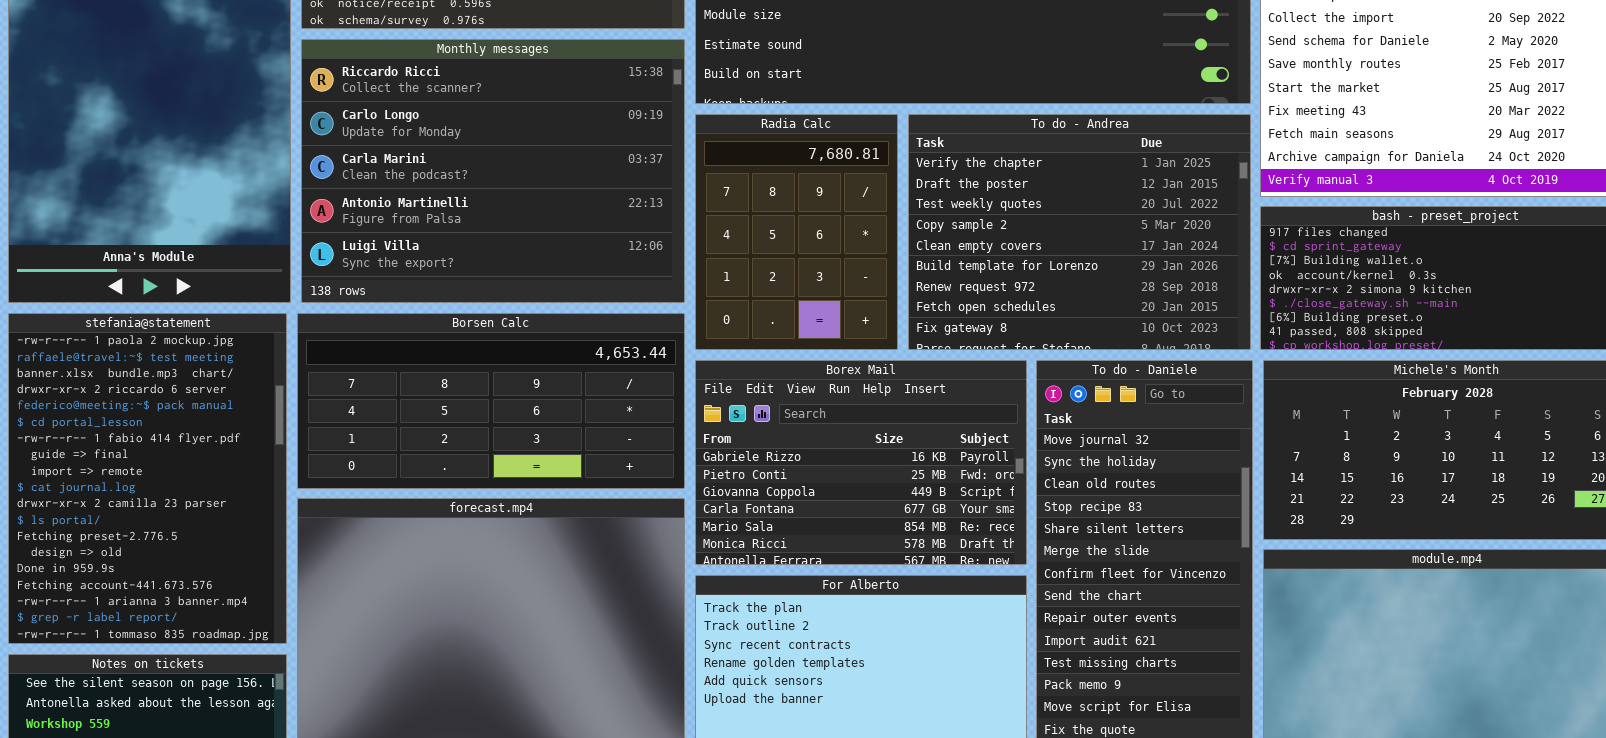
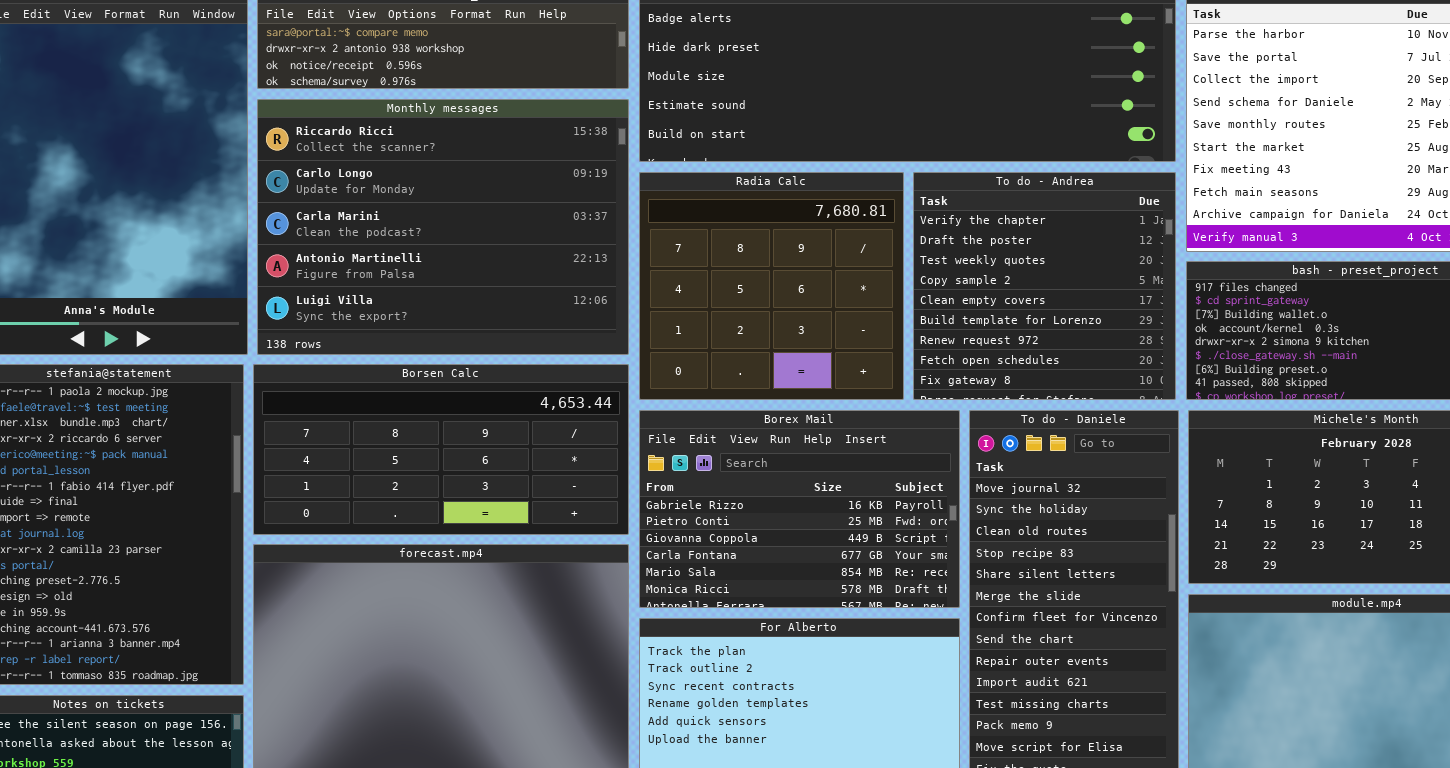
Radia Calc: [695,114,898,350] -> [639,172,904,400], resized
To do - Andrea: [908,114,1251,350] -> [913,172,1176,400], resized

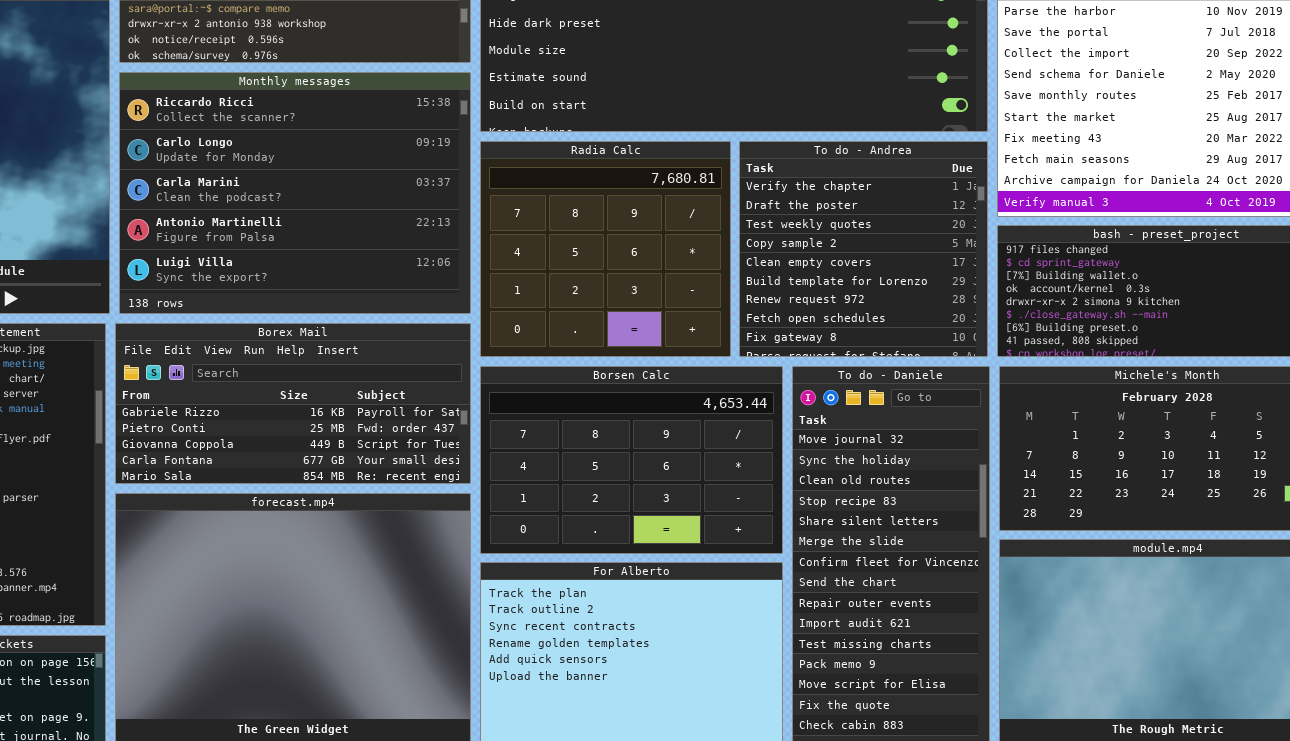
Borsen Calc: [253,364,629,535] -> [480,366,783,554], moved, resized
Borex Mail: [639,410,960,608] -> [115,323,471,484], moved, resized

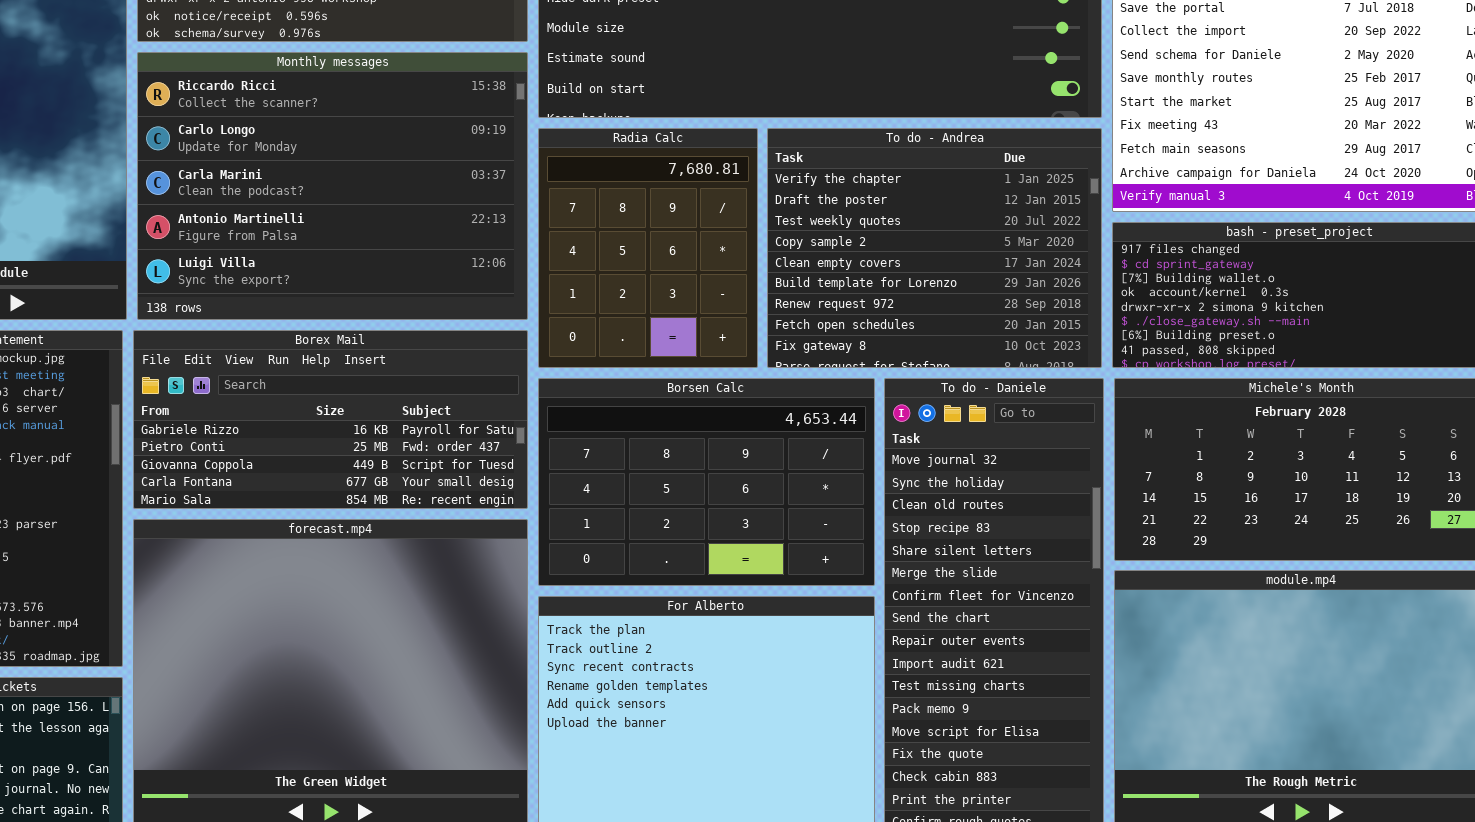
Radia Calc: [480,141,731,357] -> [538,128,758,368], resized
To do - Andrea: [739,141,988,357] -> [767,128,1102,368], resized

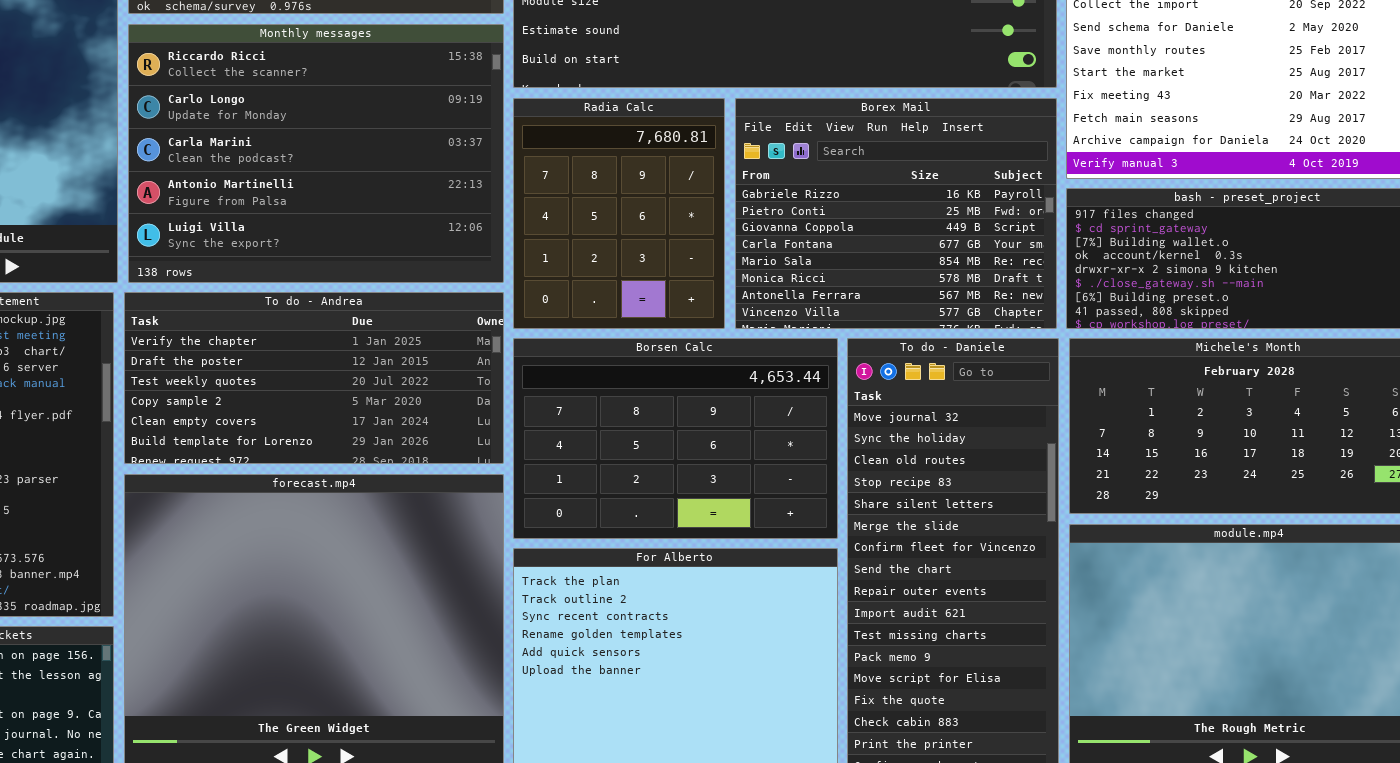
To do - Andrea: [767,128,1102,368] -> [124,292,504,464], moved, resized
Borex Mail: [133,330,528,509] -> [735,98,1057,329], moved, resized

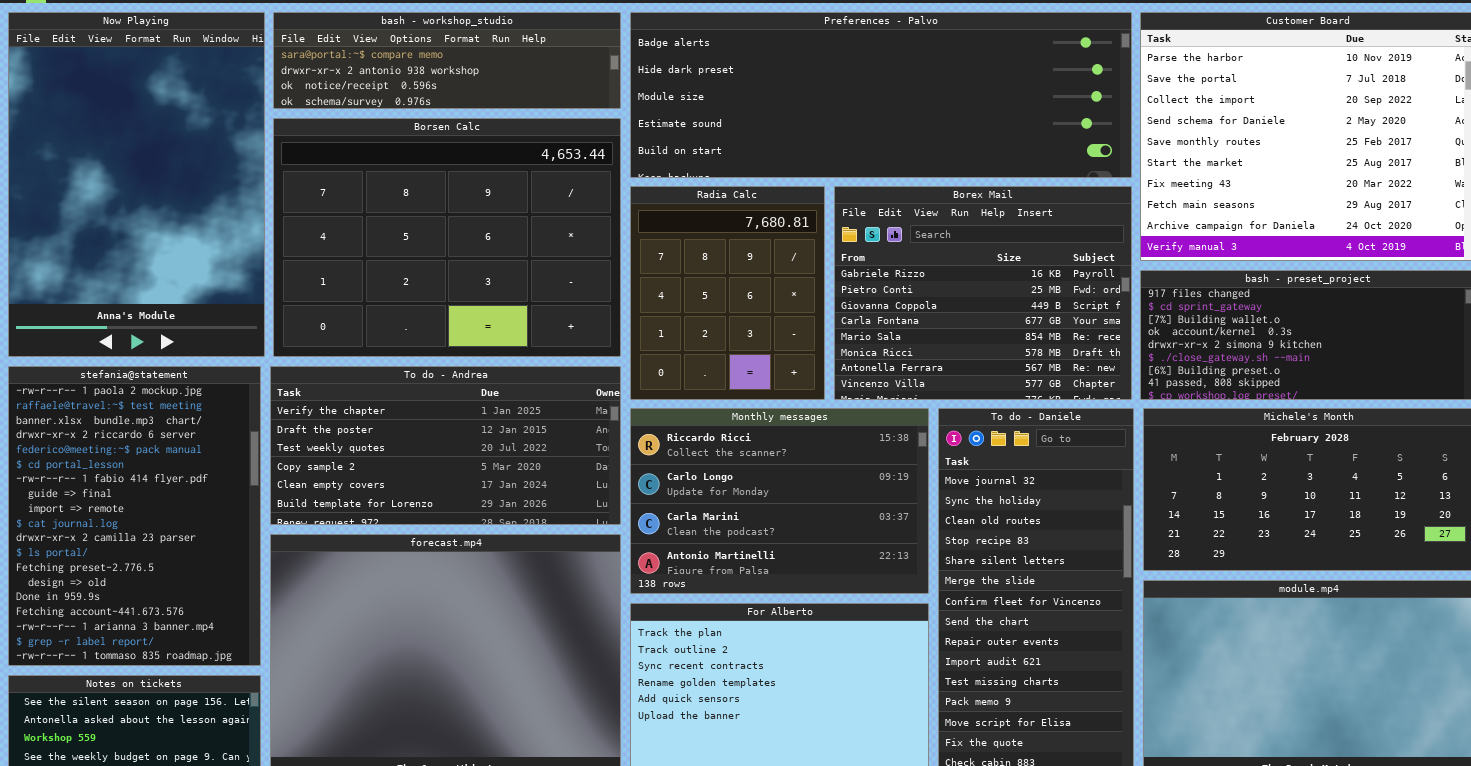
Monthly messages: [128,24,504,283] -> [630,408,929,594], moved, resized
Borsen Calc: [513,338,838,539] -> [273,118,621,357], moved, resized

